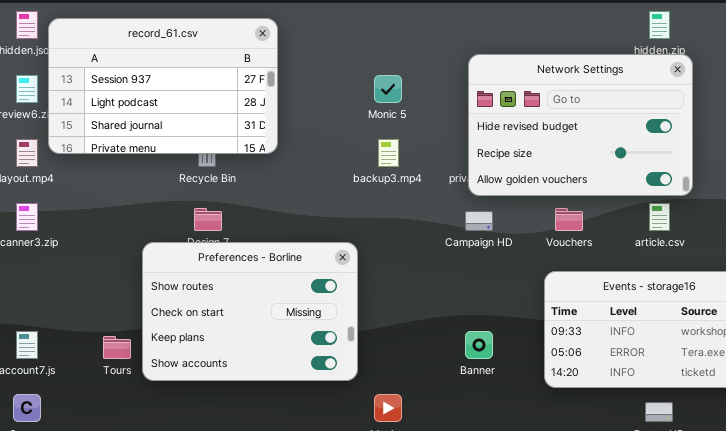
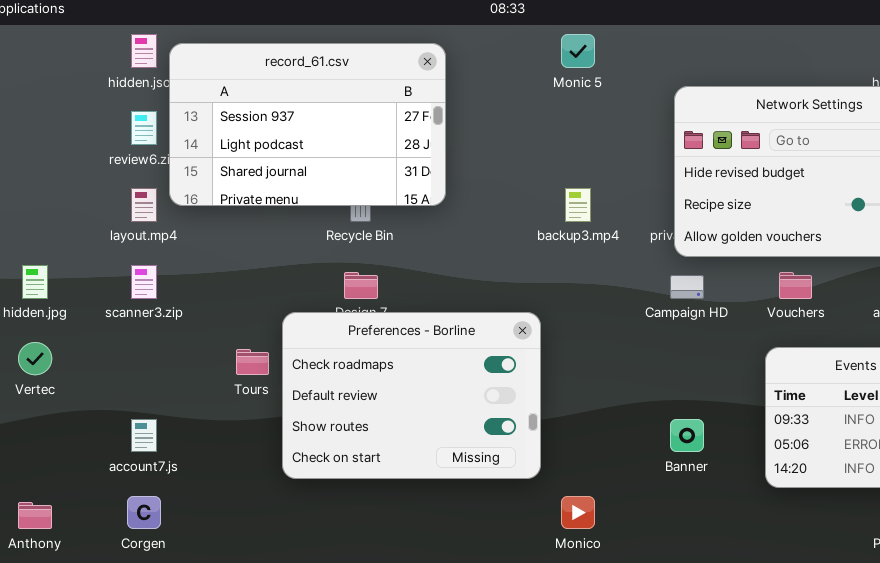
Monic 5: [374,75,402,103] -> [561,34,595,68], moved
Preferences - Borline: [142,242,358,381] -> [282,312,541,479], scrolled up 2 rows
Tours: [103,336,131,359] -> [236,349,269,375], moved

